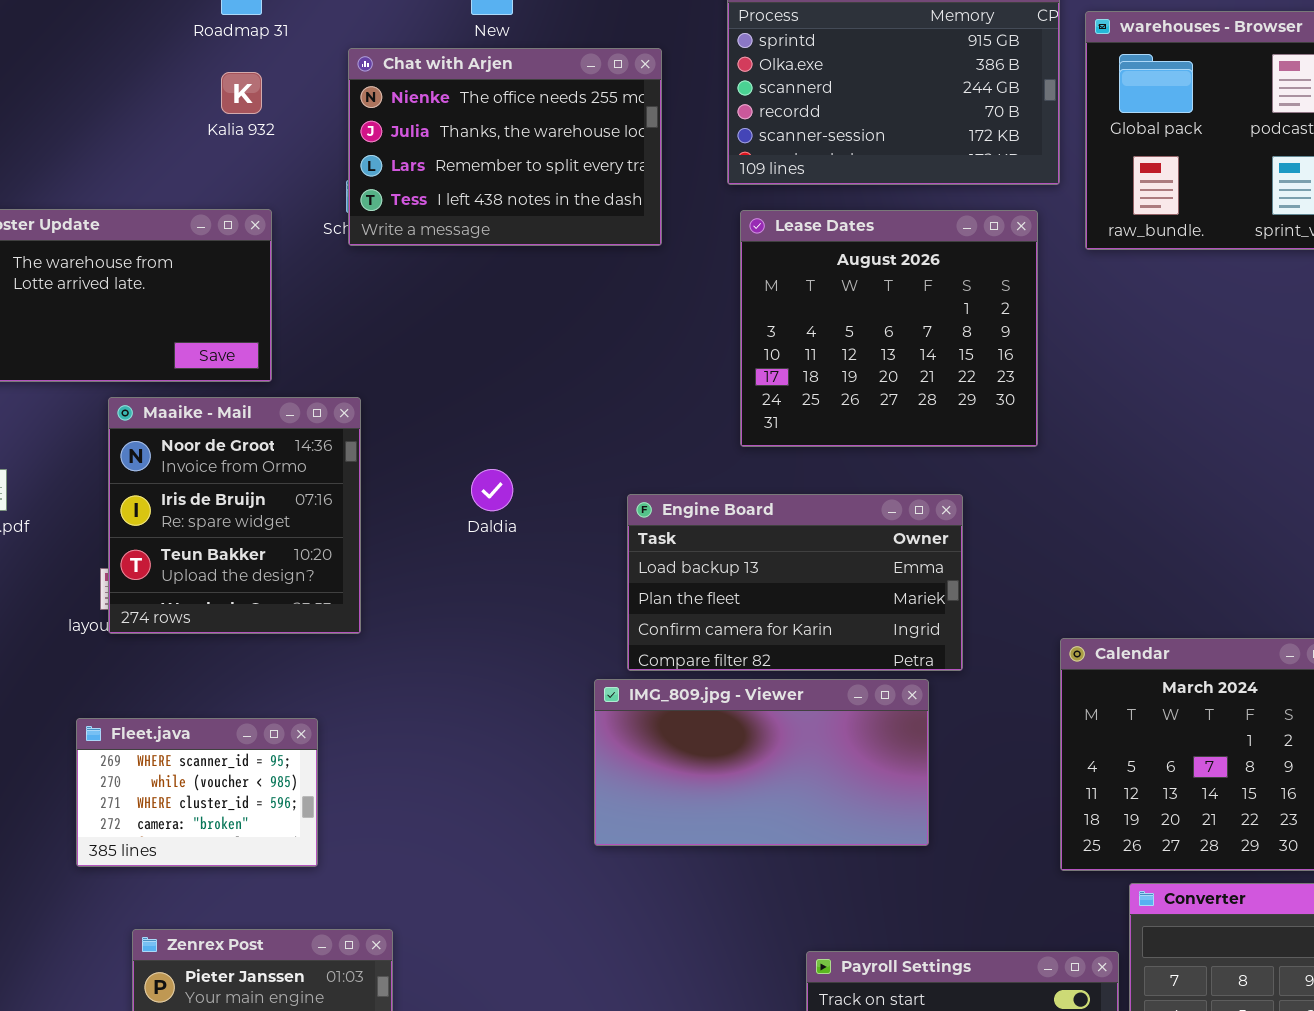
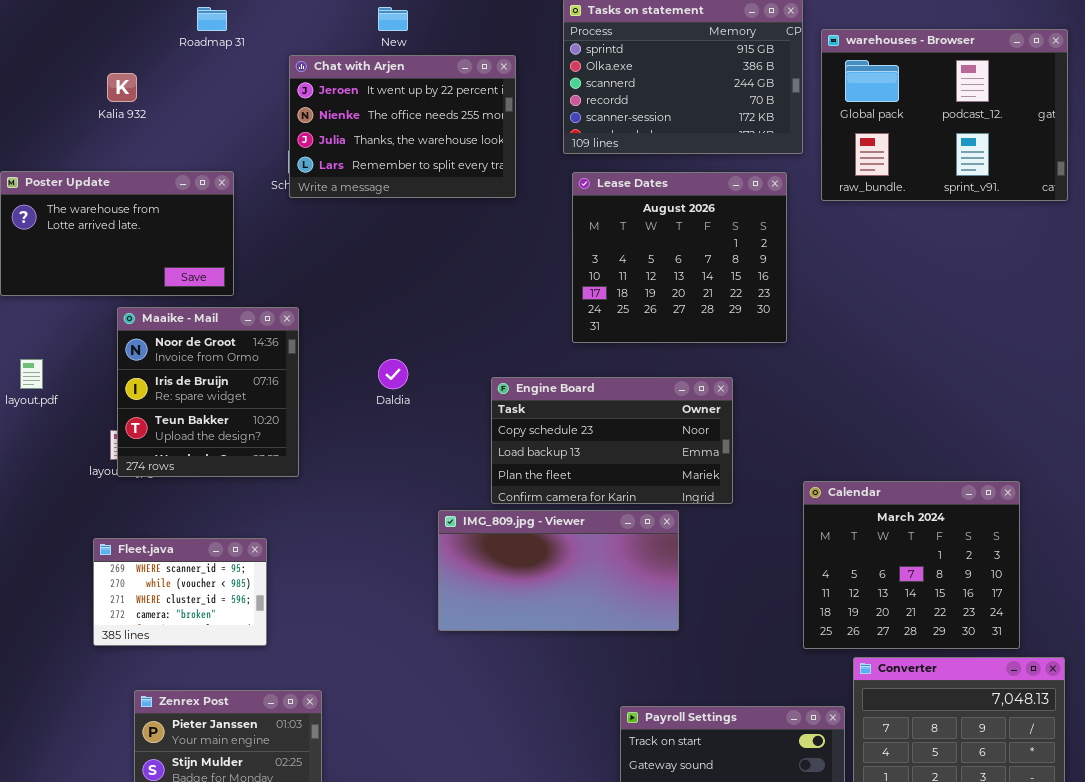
Chat with Arjen: [348,48,662,246] -> [289,55,516,198], scrolled up 1 row
Kalia 932: [221,72,262,114] -> [107,73,137,102], moved
Engine Board: [627,494,963,671] -> [491,377,733,504], scrolled up 1 row
IMG_809.jpg - Viewer: [594,679,929,846] -> [438,510,679,631], moved

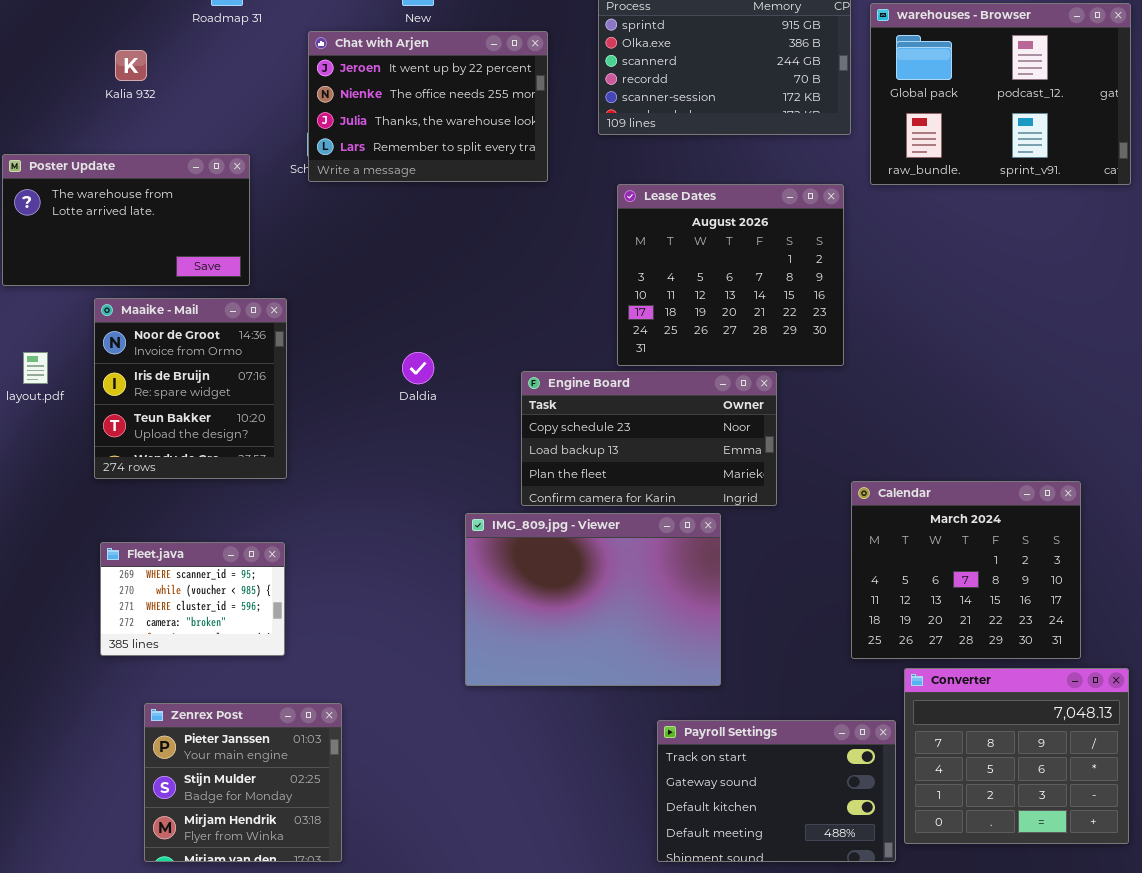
Lease Dates: [572,172,787,343] -> [617,184,844,366], moved
Maaike - Mail: [117,307,299,477] -> [94,298,287,479], moved
IMG_809.jpg - Viewer: [438,510,679,631] -> [465,513,721,686], resized

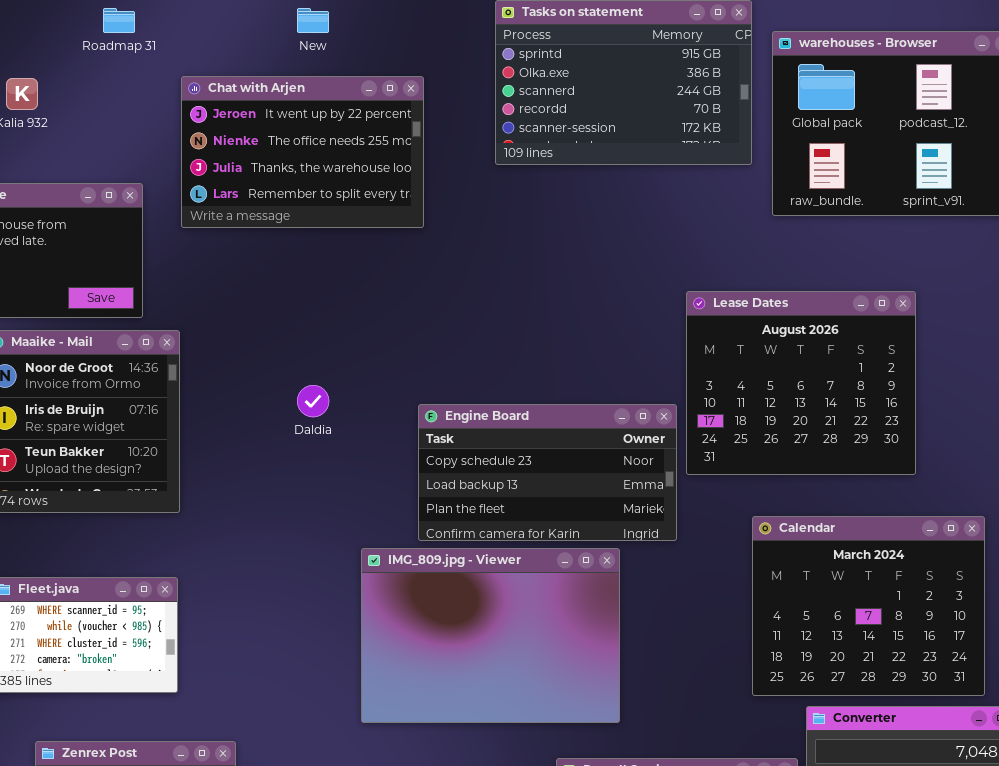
Chat with Arjen: [308,31,548,182] -> [181,76,424,228], moved
Lease Dates: [617,184,844,366] -> [686,291,916,475], moved

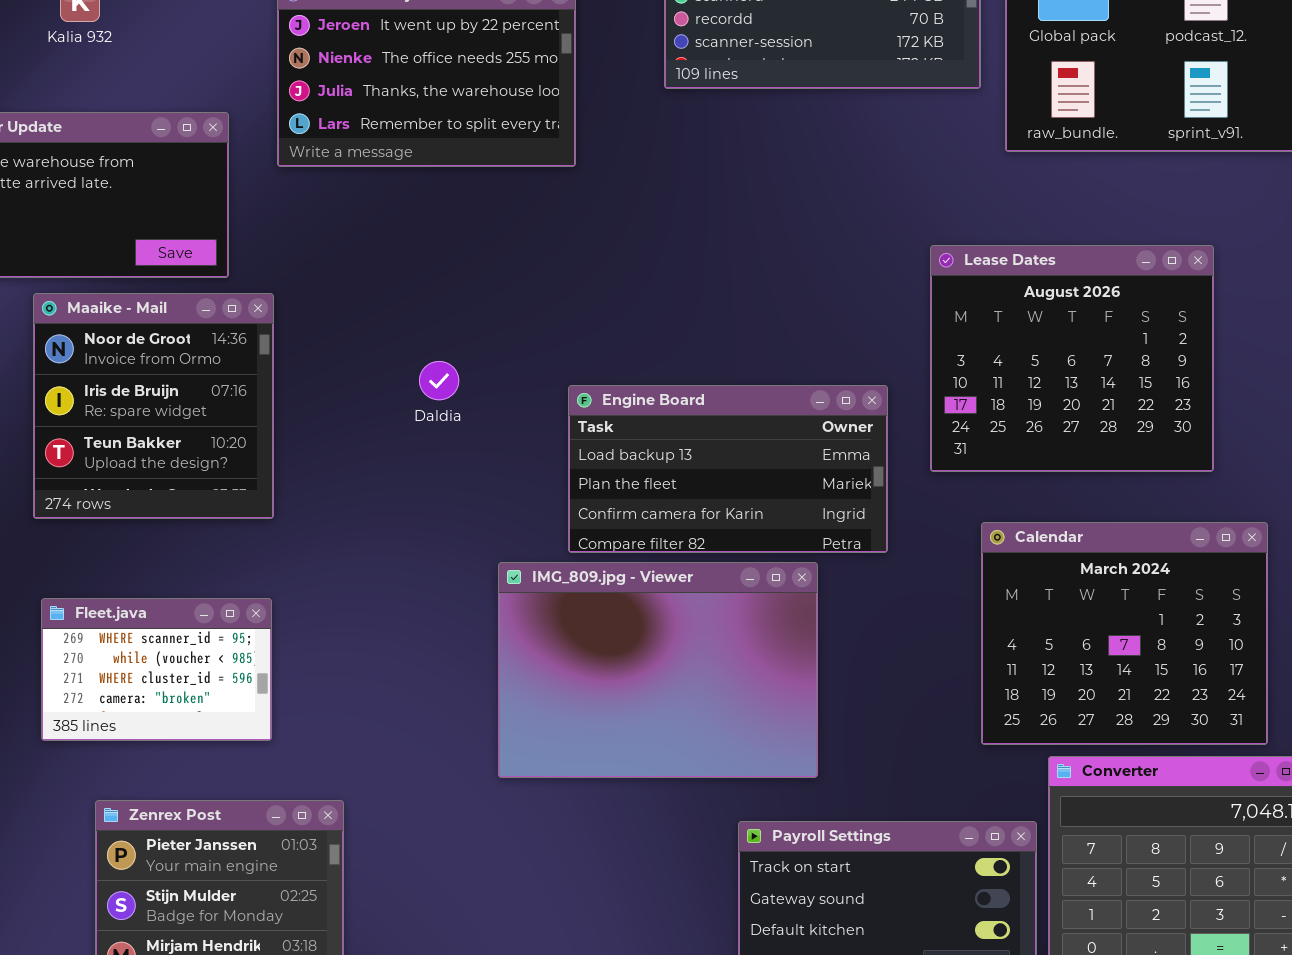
Lease Dates: [686,291,916,475] -> [930,245,1214,472], moved
Engine Board: [418,404,677,541] -> [568,385,888,553], scrolled down 1 row

